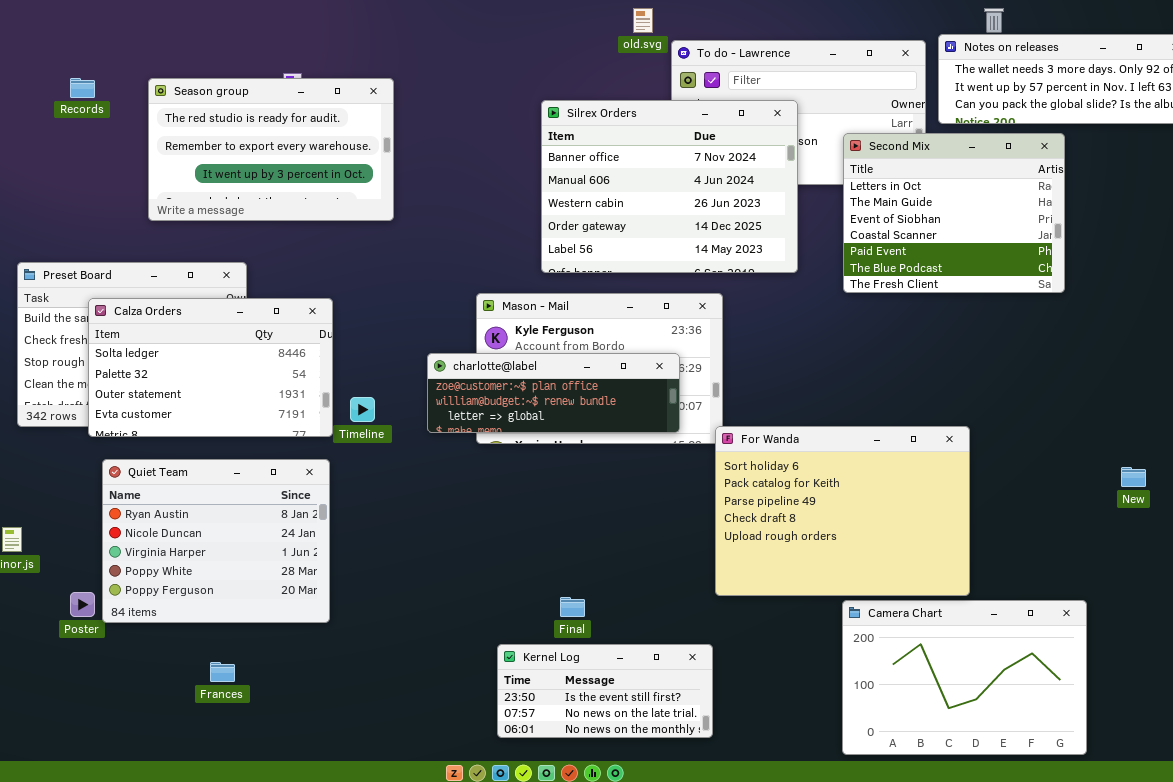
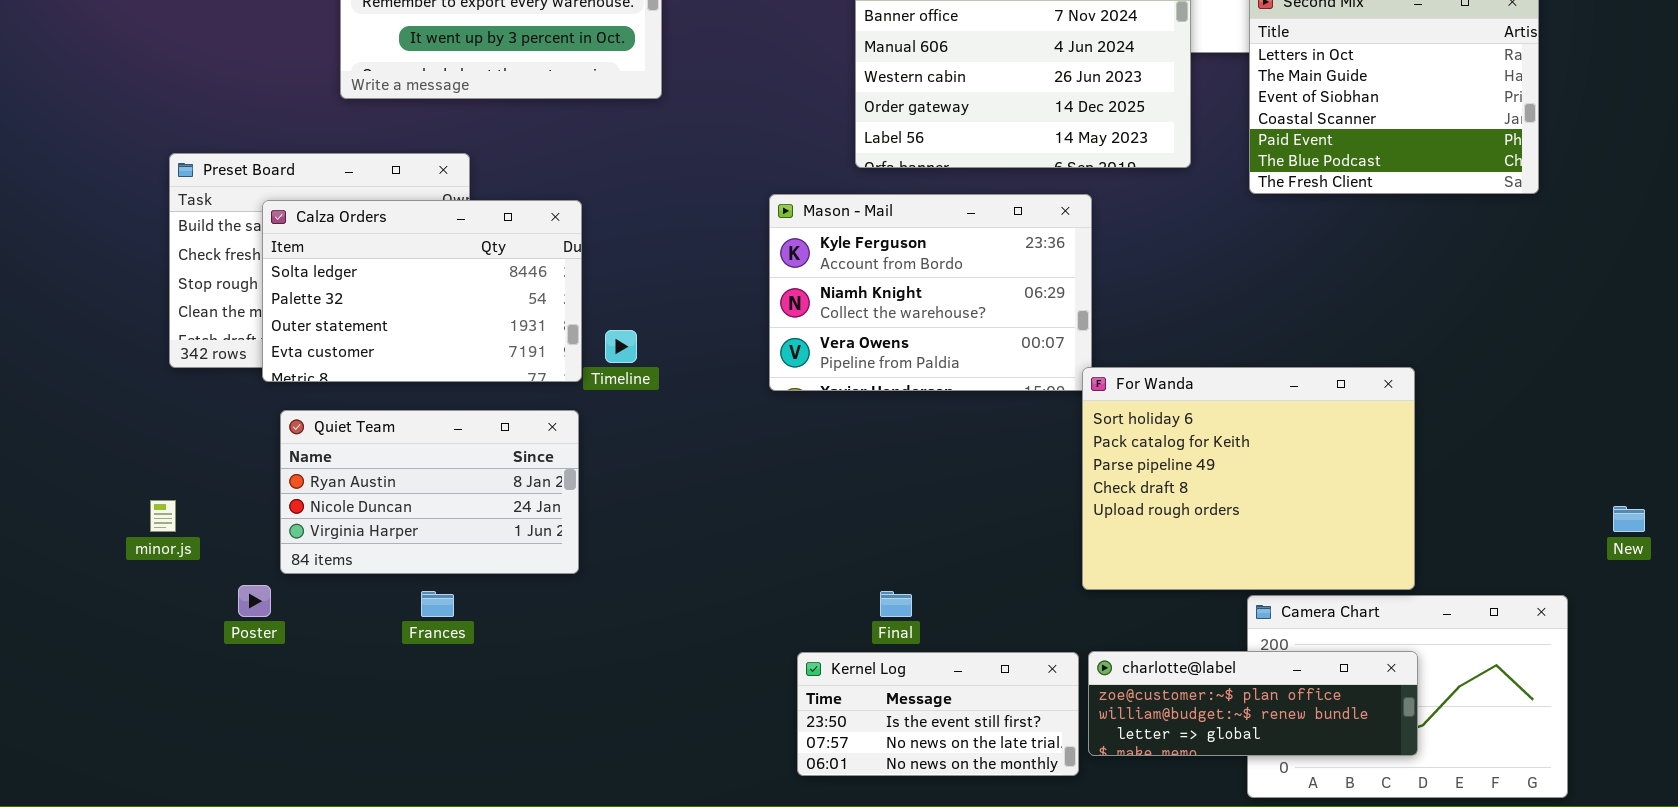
charlotte@label: [427,353,680,433] -> [1088,651,1418,756], moved
Quiet Team: [102,459,330,623] -> [280,410,579,574], resized
New: [1121,467,1146,487] -> [1613,506,1645,532], moved
Frances: [210,662,235,682] -> [421,591,454,617], moved

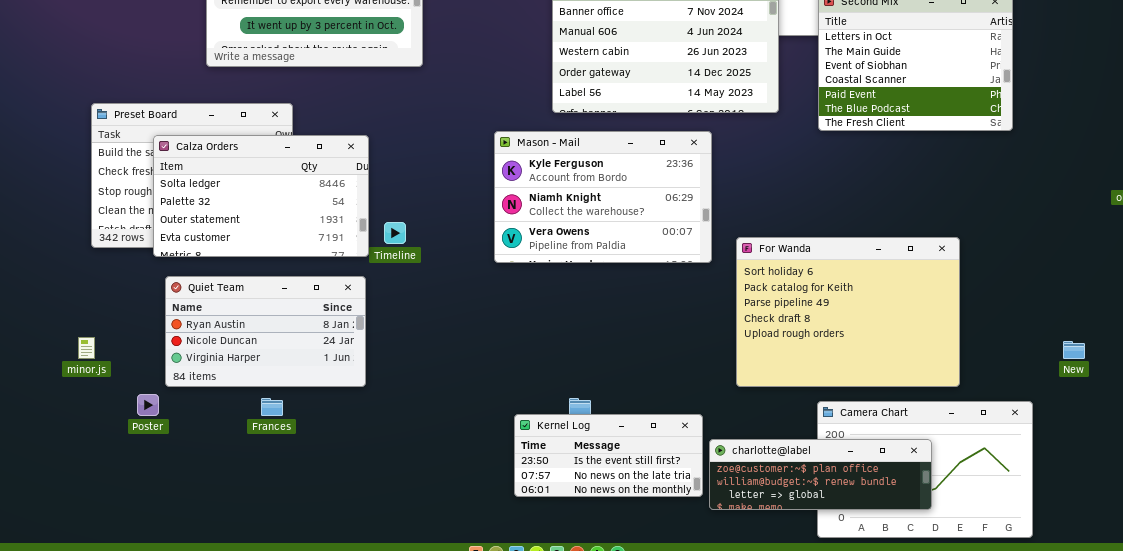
For Wanda: [1082,367,1415,590] -> [736,237,960,387], moved
Kernel Log: [797,652,1079,776] -> [514,414,703,497], moved

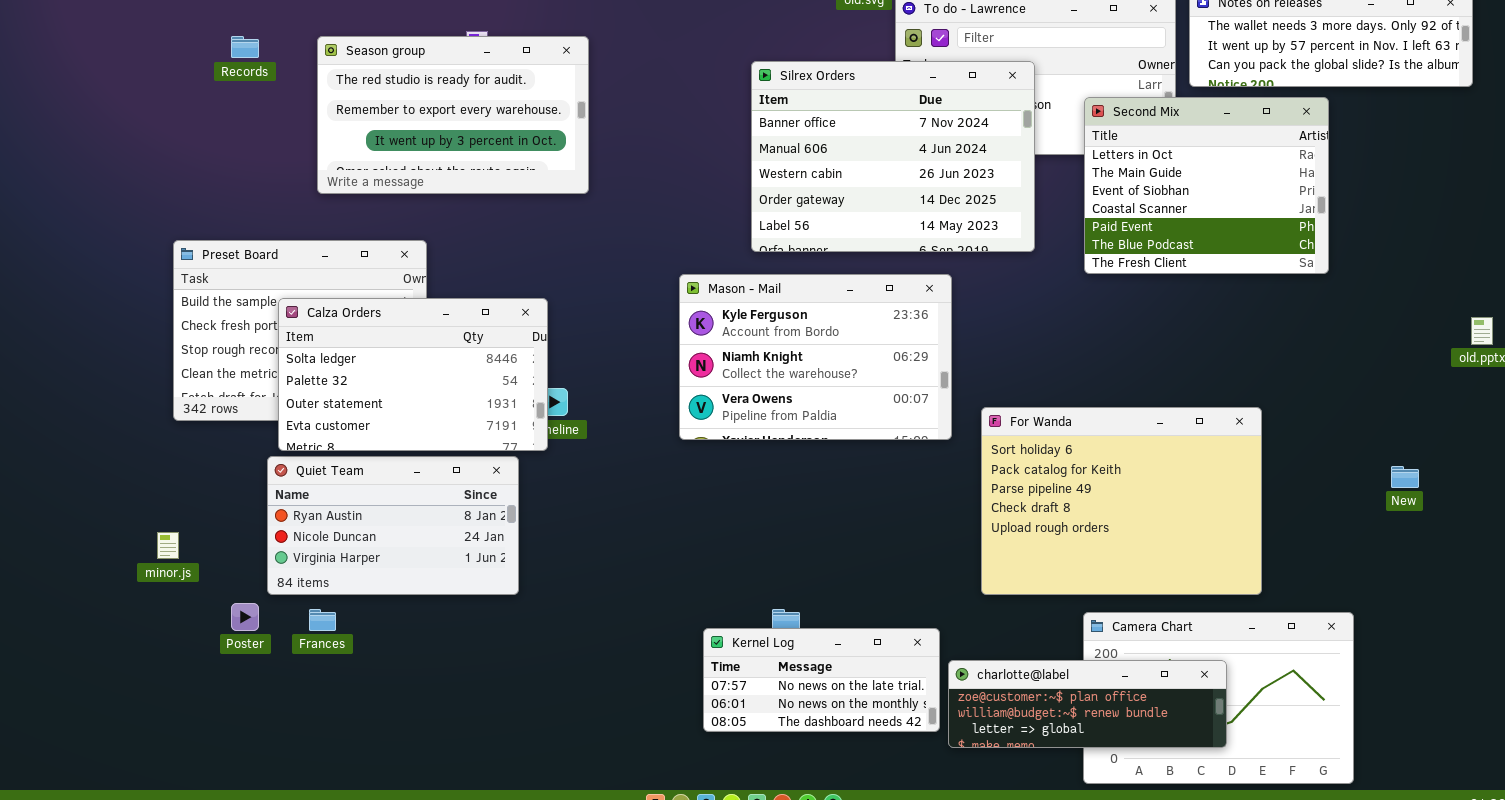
Calza Orders: [153,135,369,257] -> [278,298,548,451], moved
New: [1063,341,1085,359] -> [1391,466,1419,488], moved
Frances: [261,398,283,416] -> [309,609,336,631], moved
Kernel Log: [514,414,703,497] -> [703,628,940,732], scrolled down 1 row

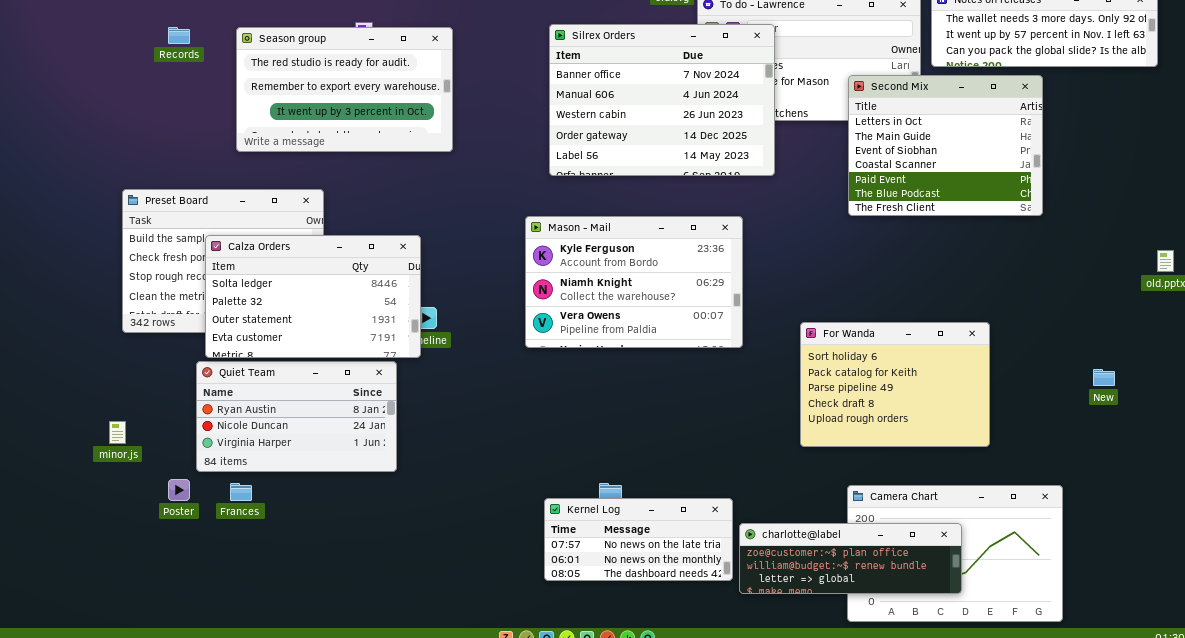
Silrex Orders: [751,61,1035,252] -> [549,24,775,176], moved
For Wanda: [981,407,1262,595] -> [800,322,990,447], resized

